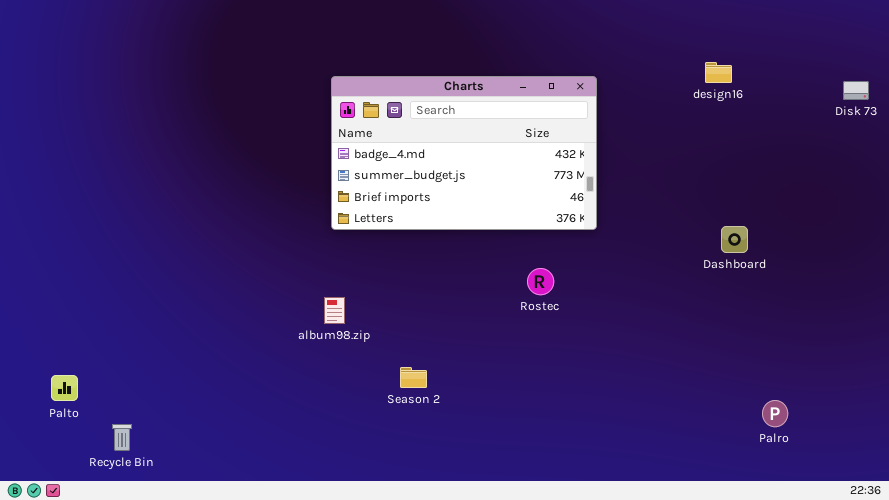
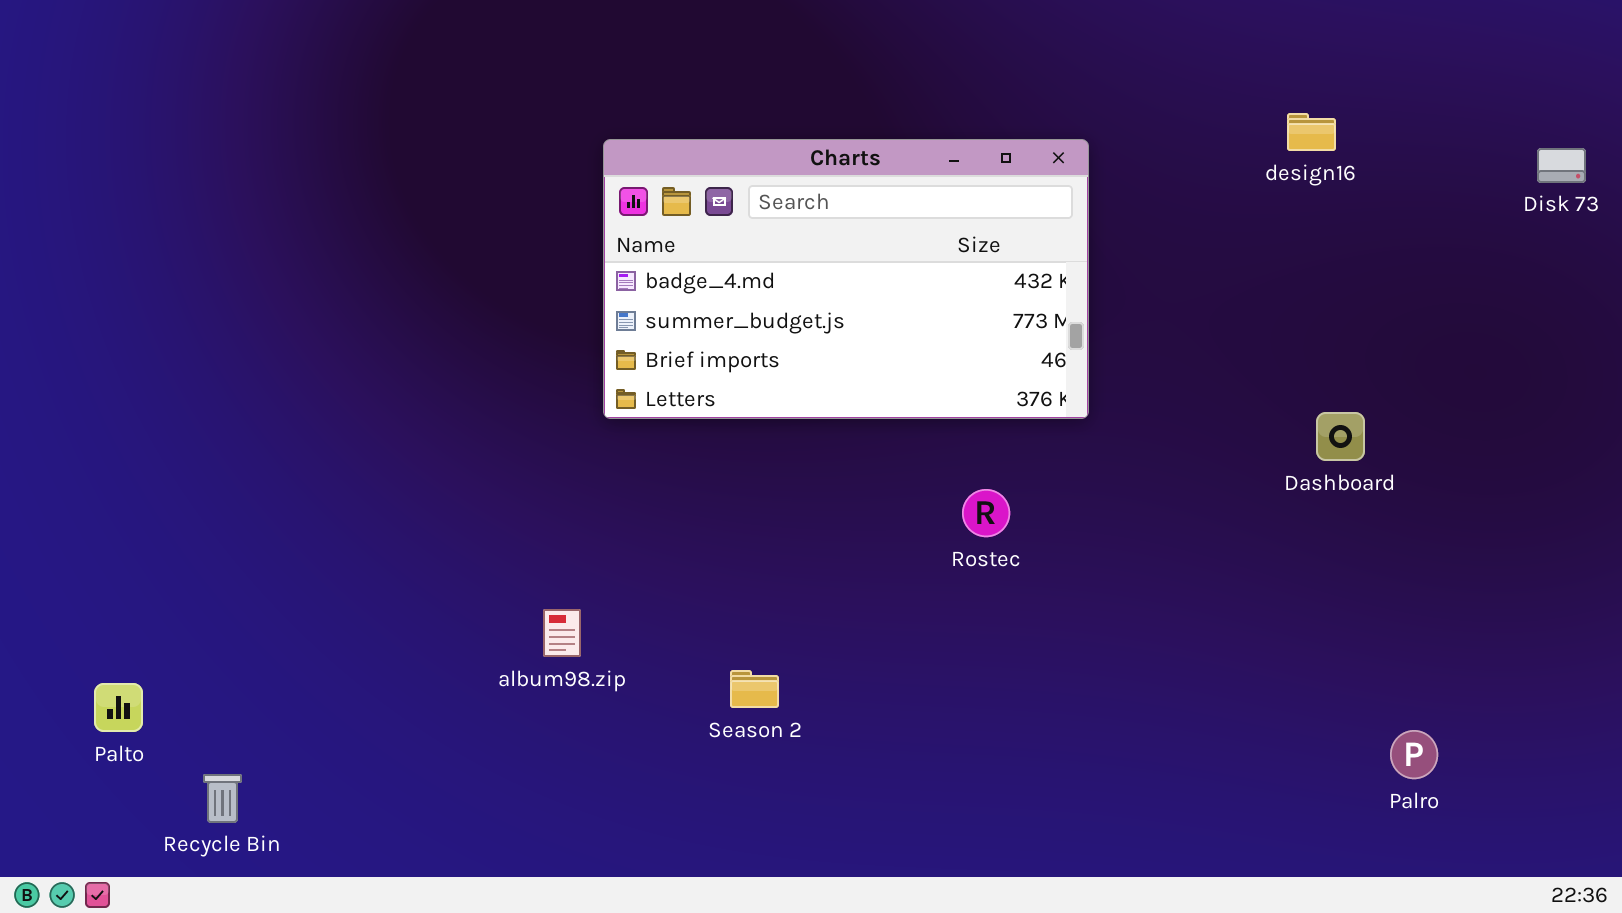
album98.zip: [324,297,345,324] -> [543,609,581,657], moved

